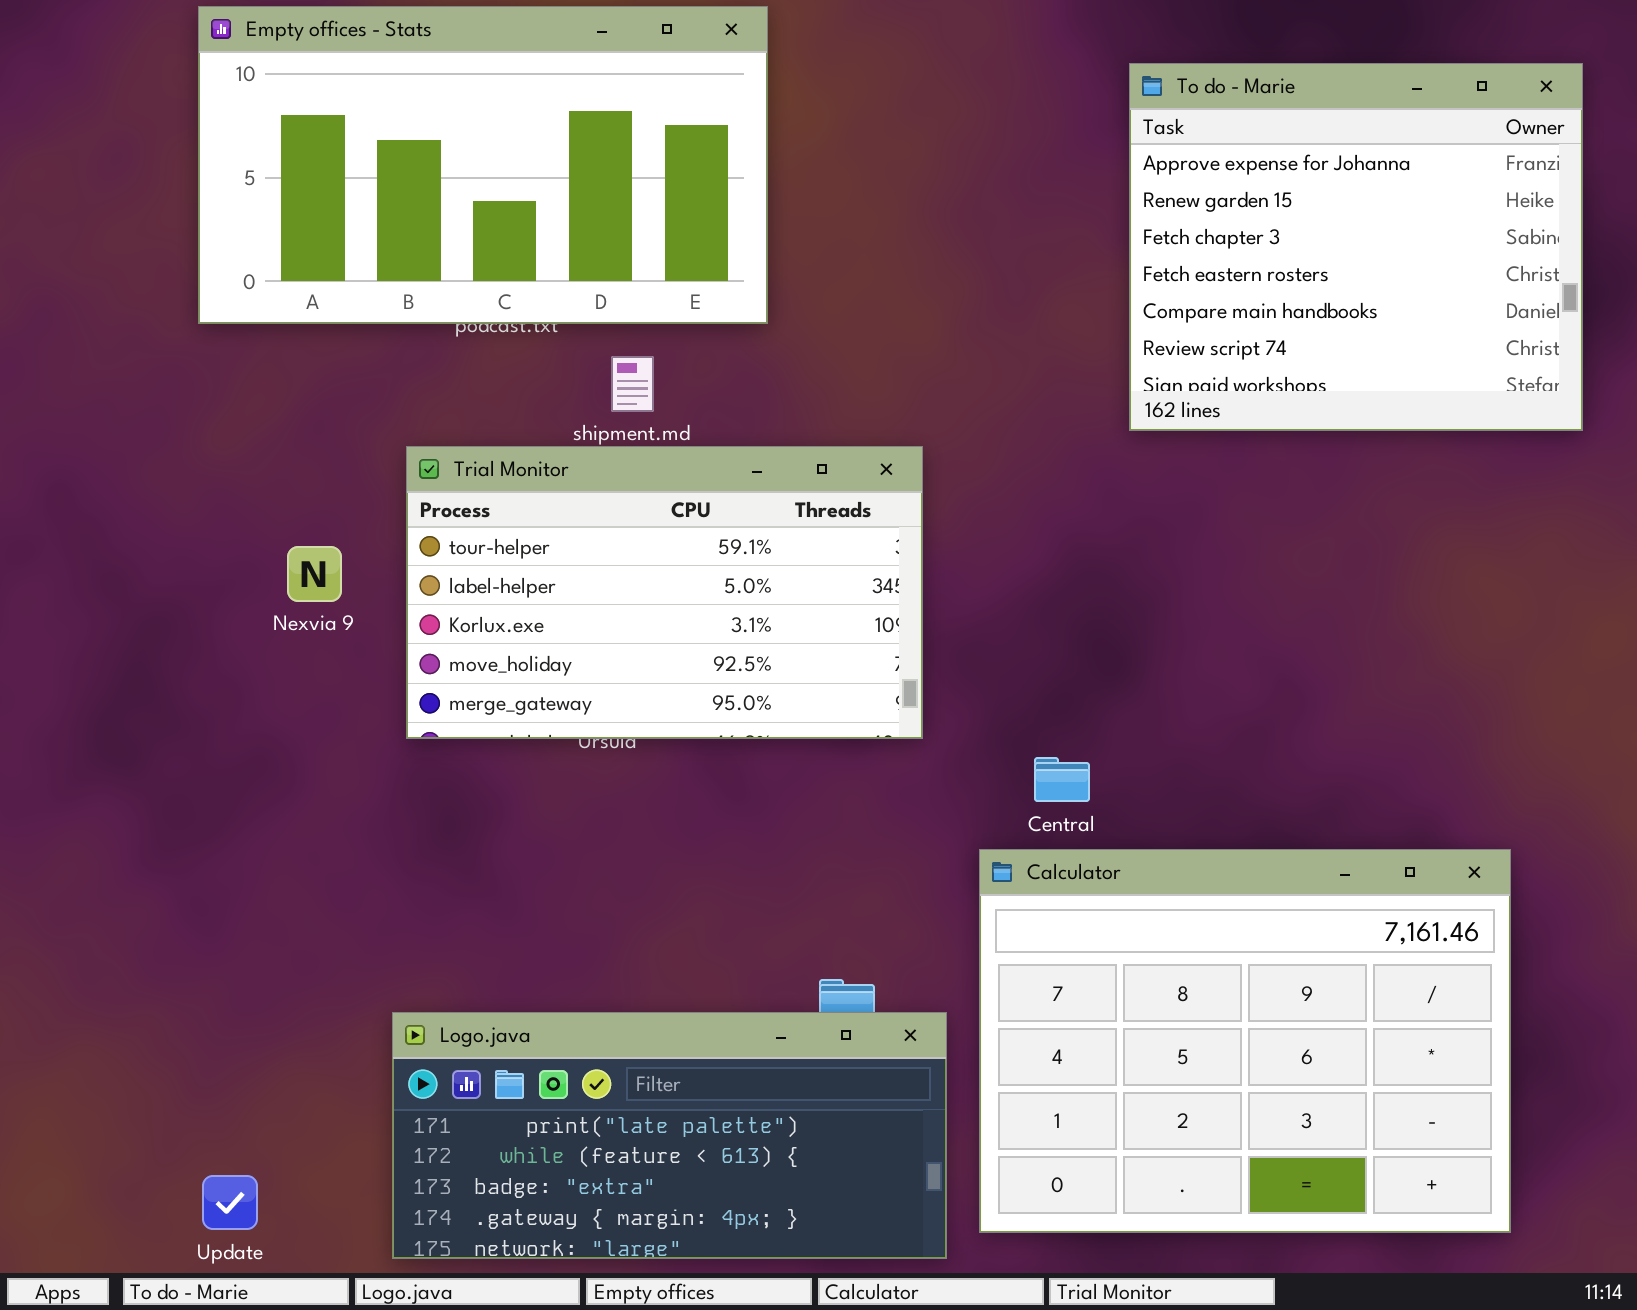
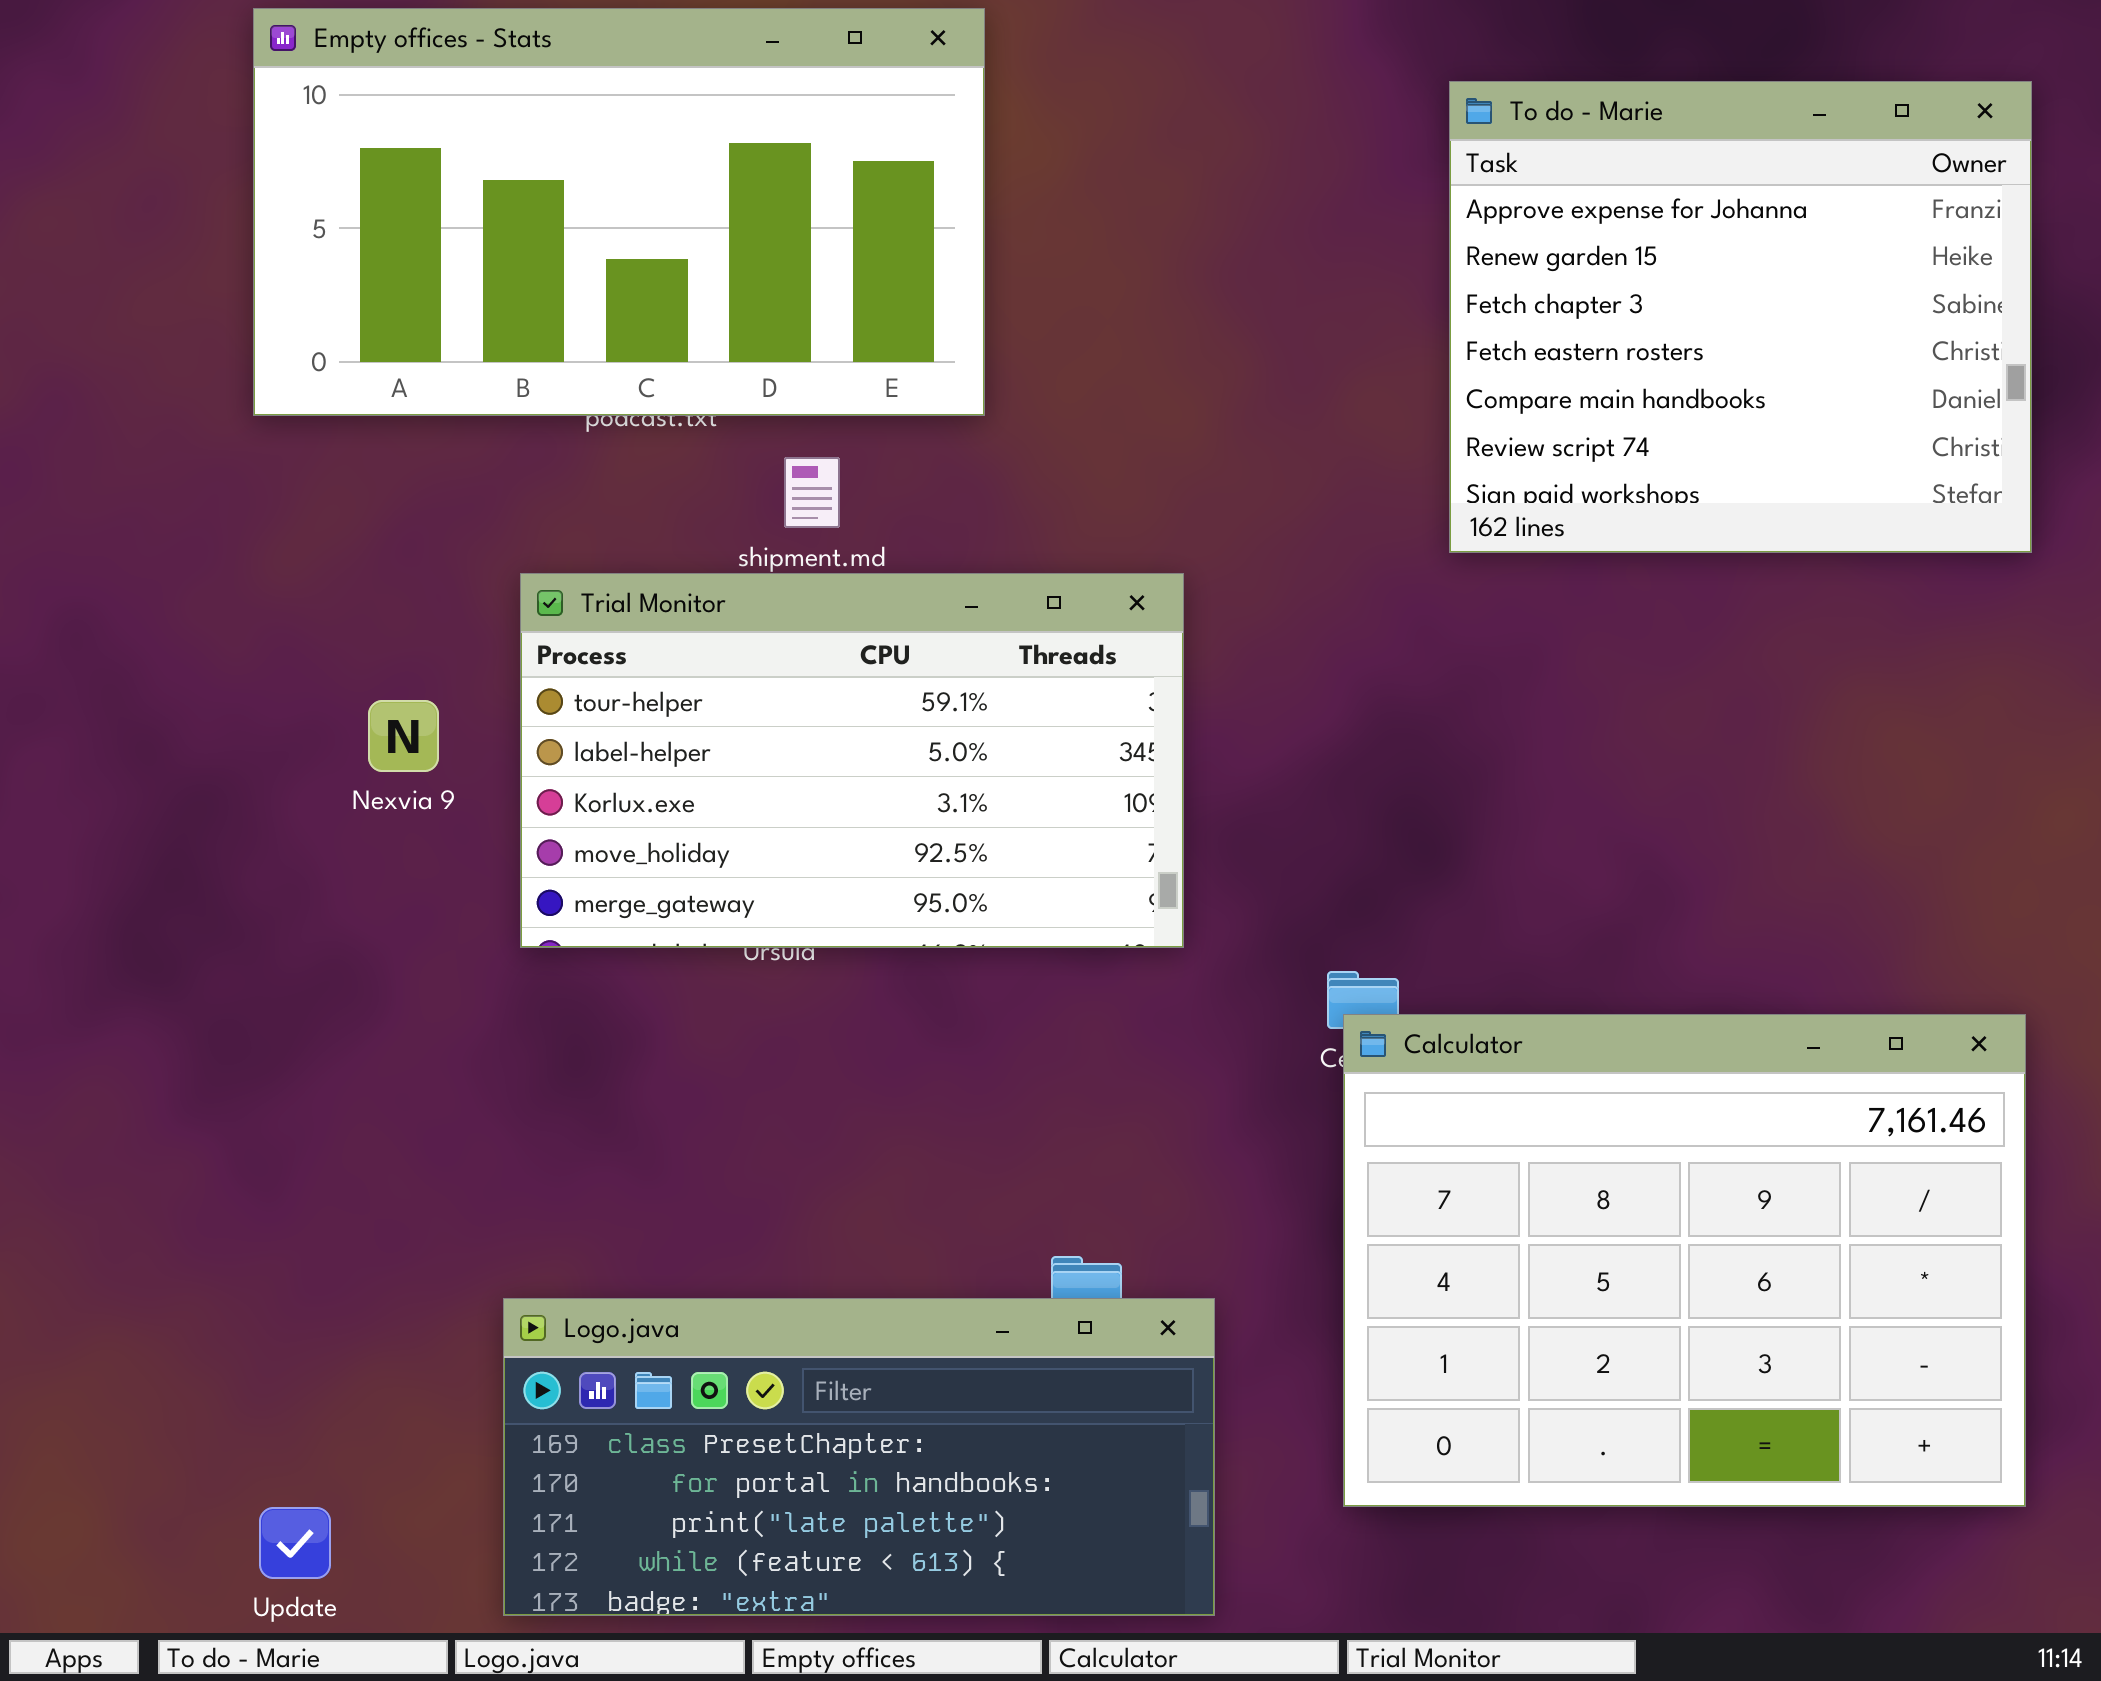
Calculator: [979,849,1511,1233] -> [1343,1014,2026,1507], moved
Logo.java: [392,1012,947,1259] -> [503,1298,1215,1616], scrolled up 2 rows

